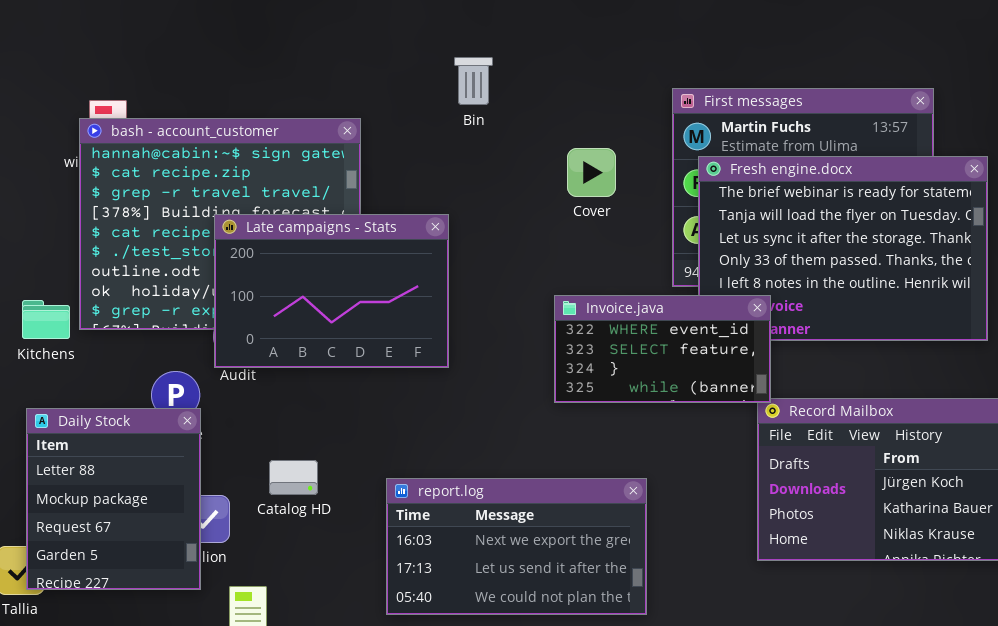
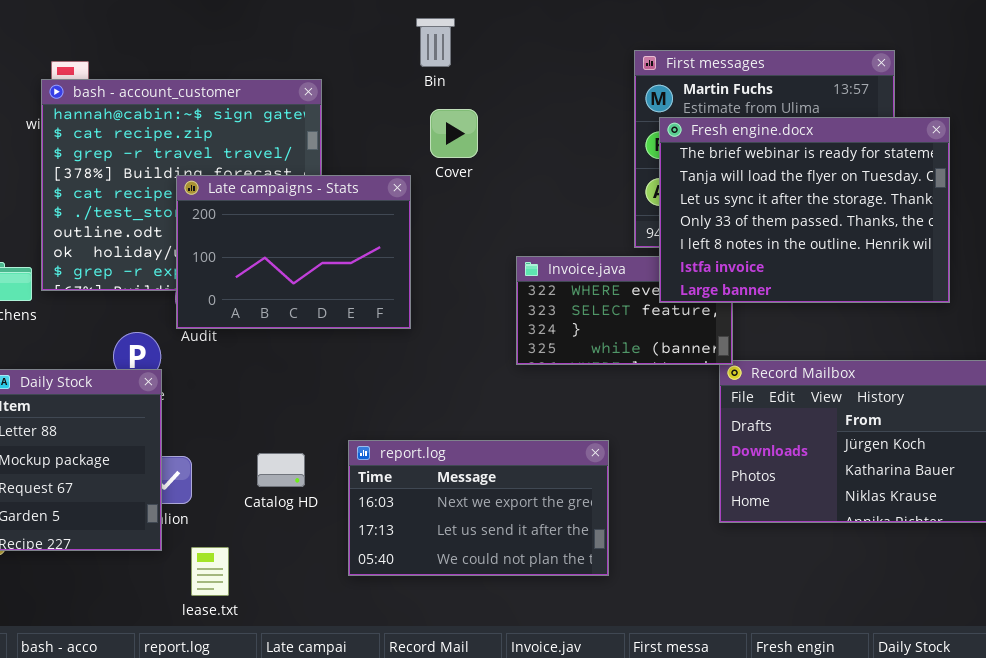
Cover: [567,148,616,197] -> [430,109,478,158], moved
Fresh engine.docx: [698,156,988,341] -> [659,117,950,303], raised
Catalog HD: [269,460,318,495] -> [257,453,305,487], moved

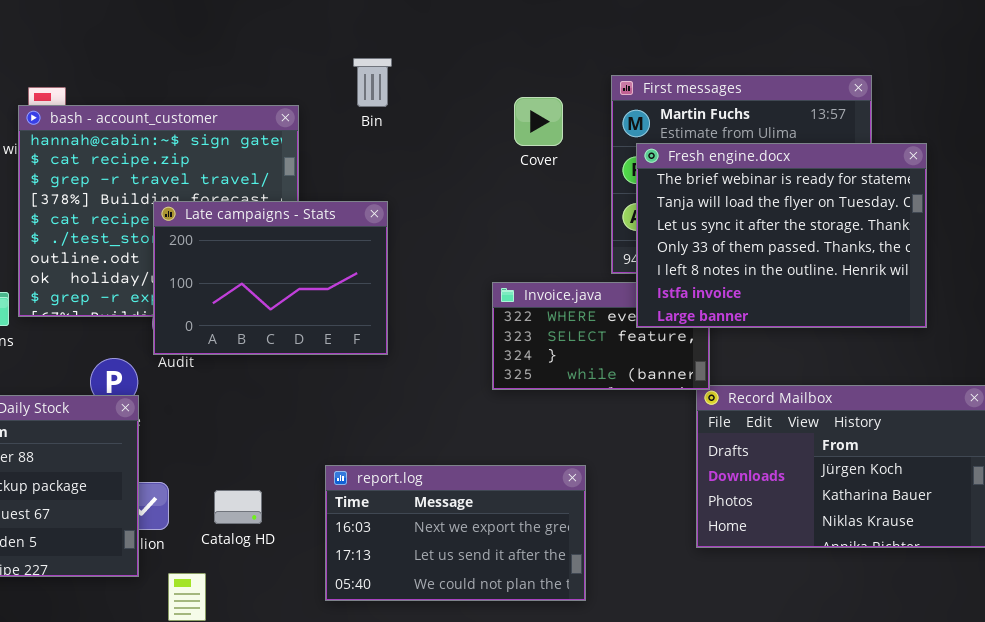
Bin: [416,18,455,67] -> [353,58,392,107], moved
Cover: [430,109,478,158] -> [514,97,563,146], moved
Catalog HD: [257,453,305,487] -> [214,490,262,524], moved

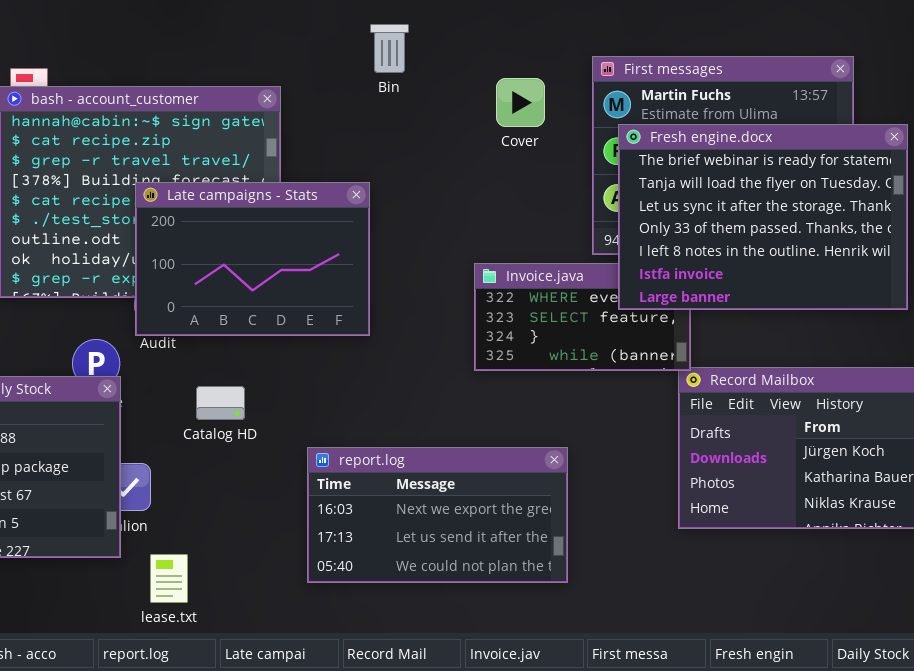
Bin: [353,58,392,107] -> [370,24,409,73], moved
Catalog HD: [214,490,262,524] -> [196,386,245,420], moved

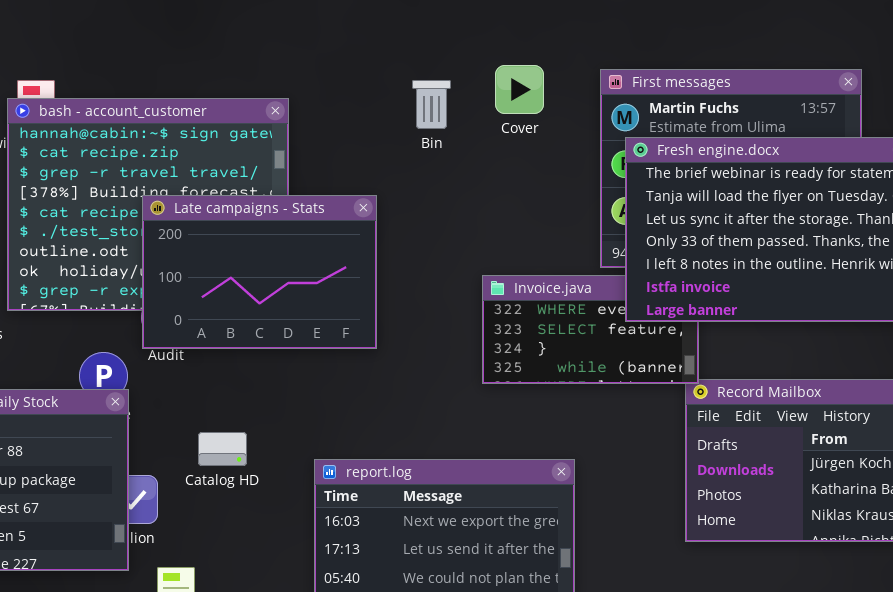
Bin: [370,24,409,73] -> [412,80,451,129], moved
Cover: [496,78,545,127] -> [495,65,544,114], moved
Catalog HD: [196,386,245,420] -> [198,432,247,466], moved

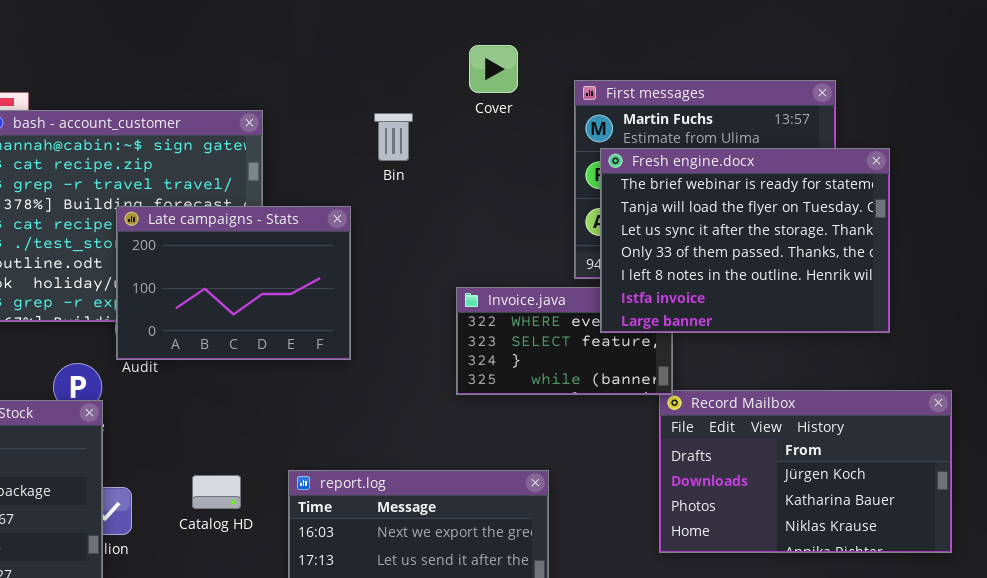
Cover: [495,65,544,114] -> [469,45,518,93], moved
Bin: [412,80,451,129] -> [374,113,413,161], moved
Catalog HD: [198,432,247,466] -> [192,475,241,509], moved

